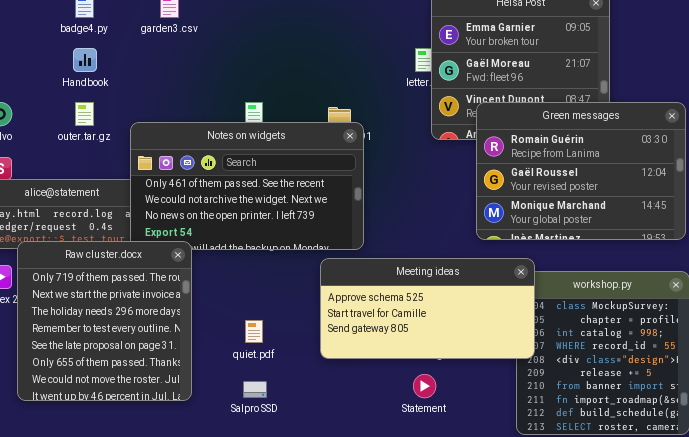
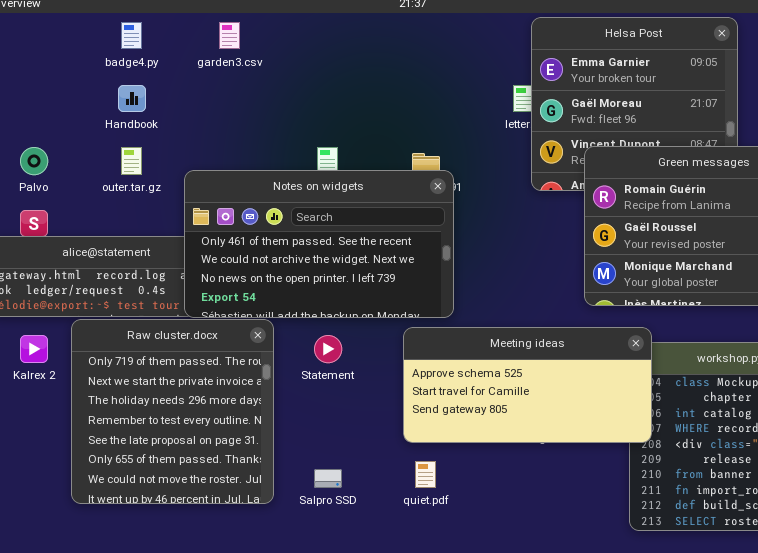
Raw cluster.docx: [17,241,192,401] -> [71,319,274,504], moved
quiet.pdf: [245,320,263,343] -> [415,461,436,488], moved
Statement: [413,374,436,398] -> [314,335,342,363], moved

